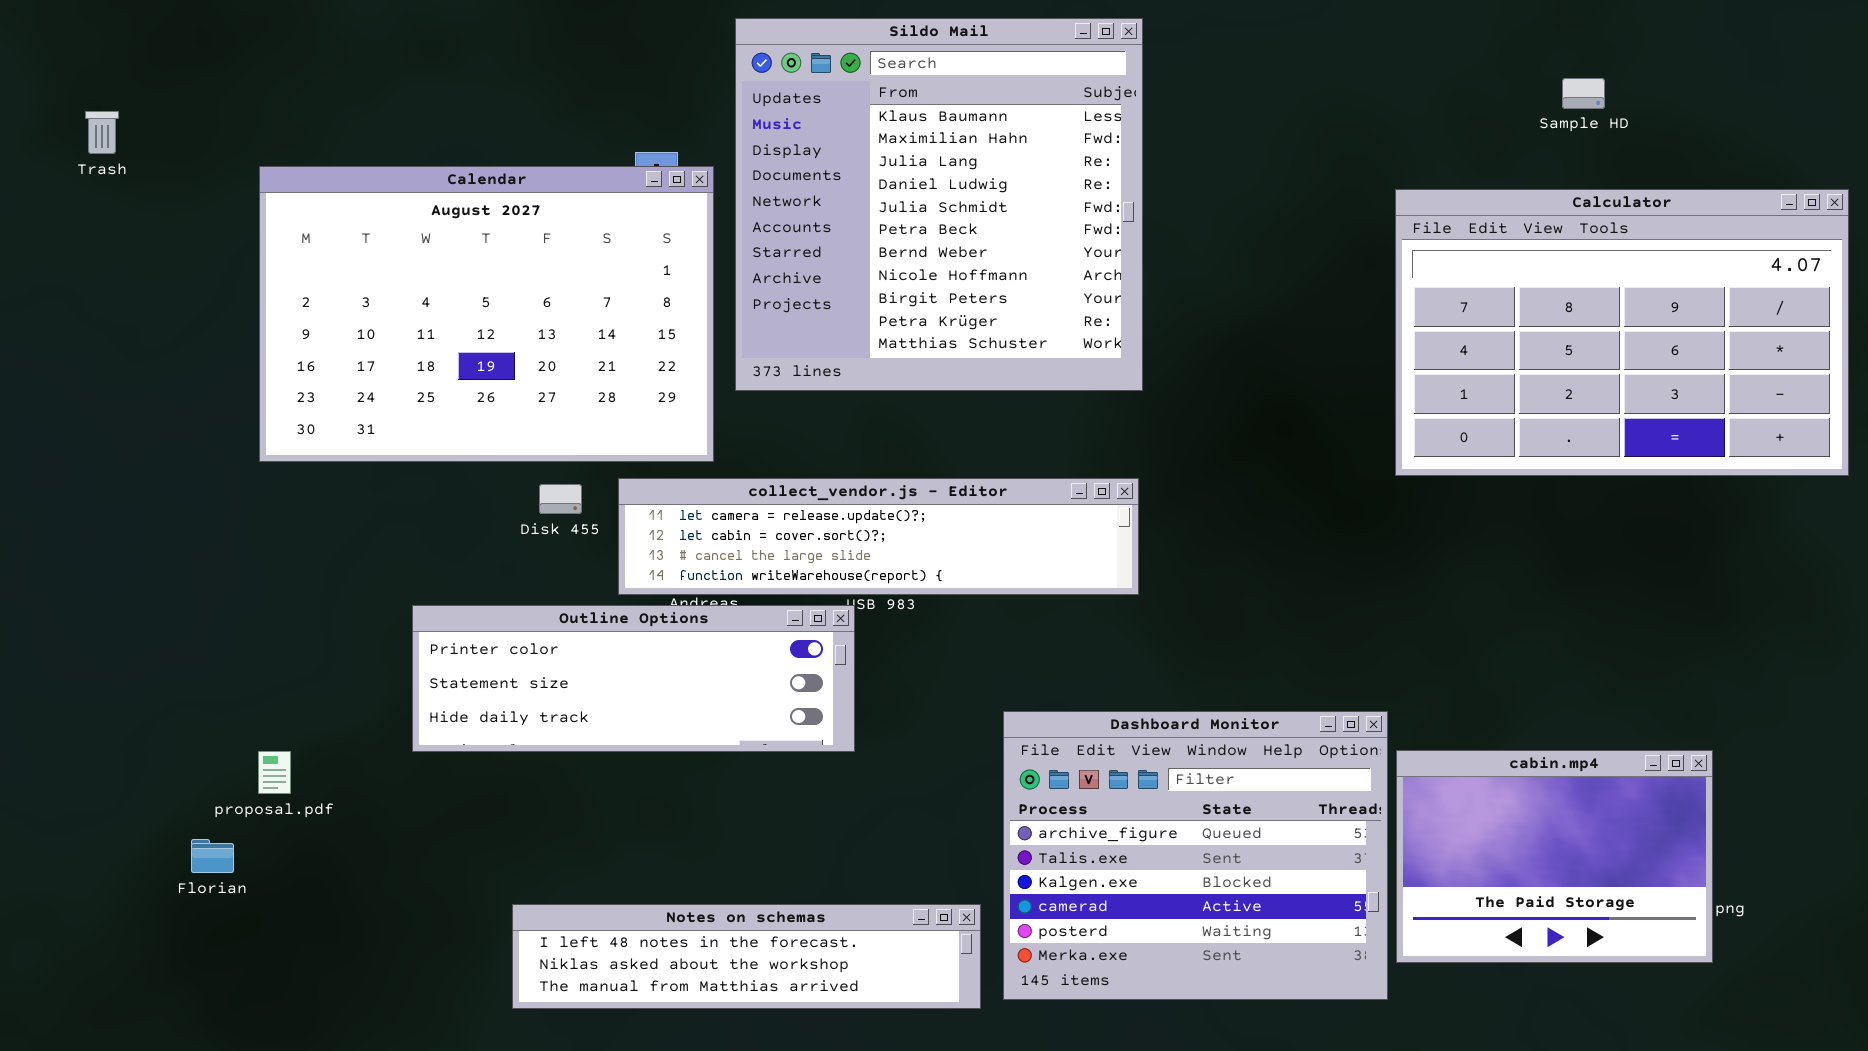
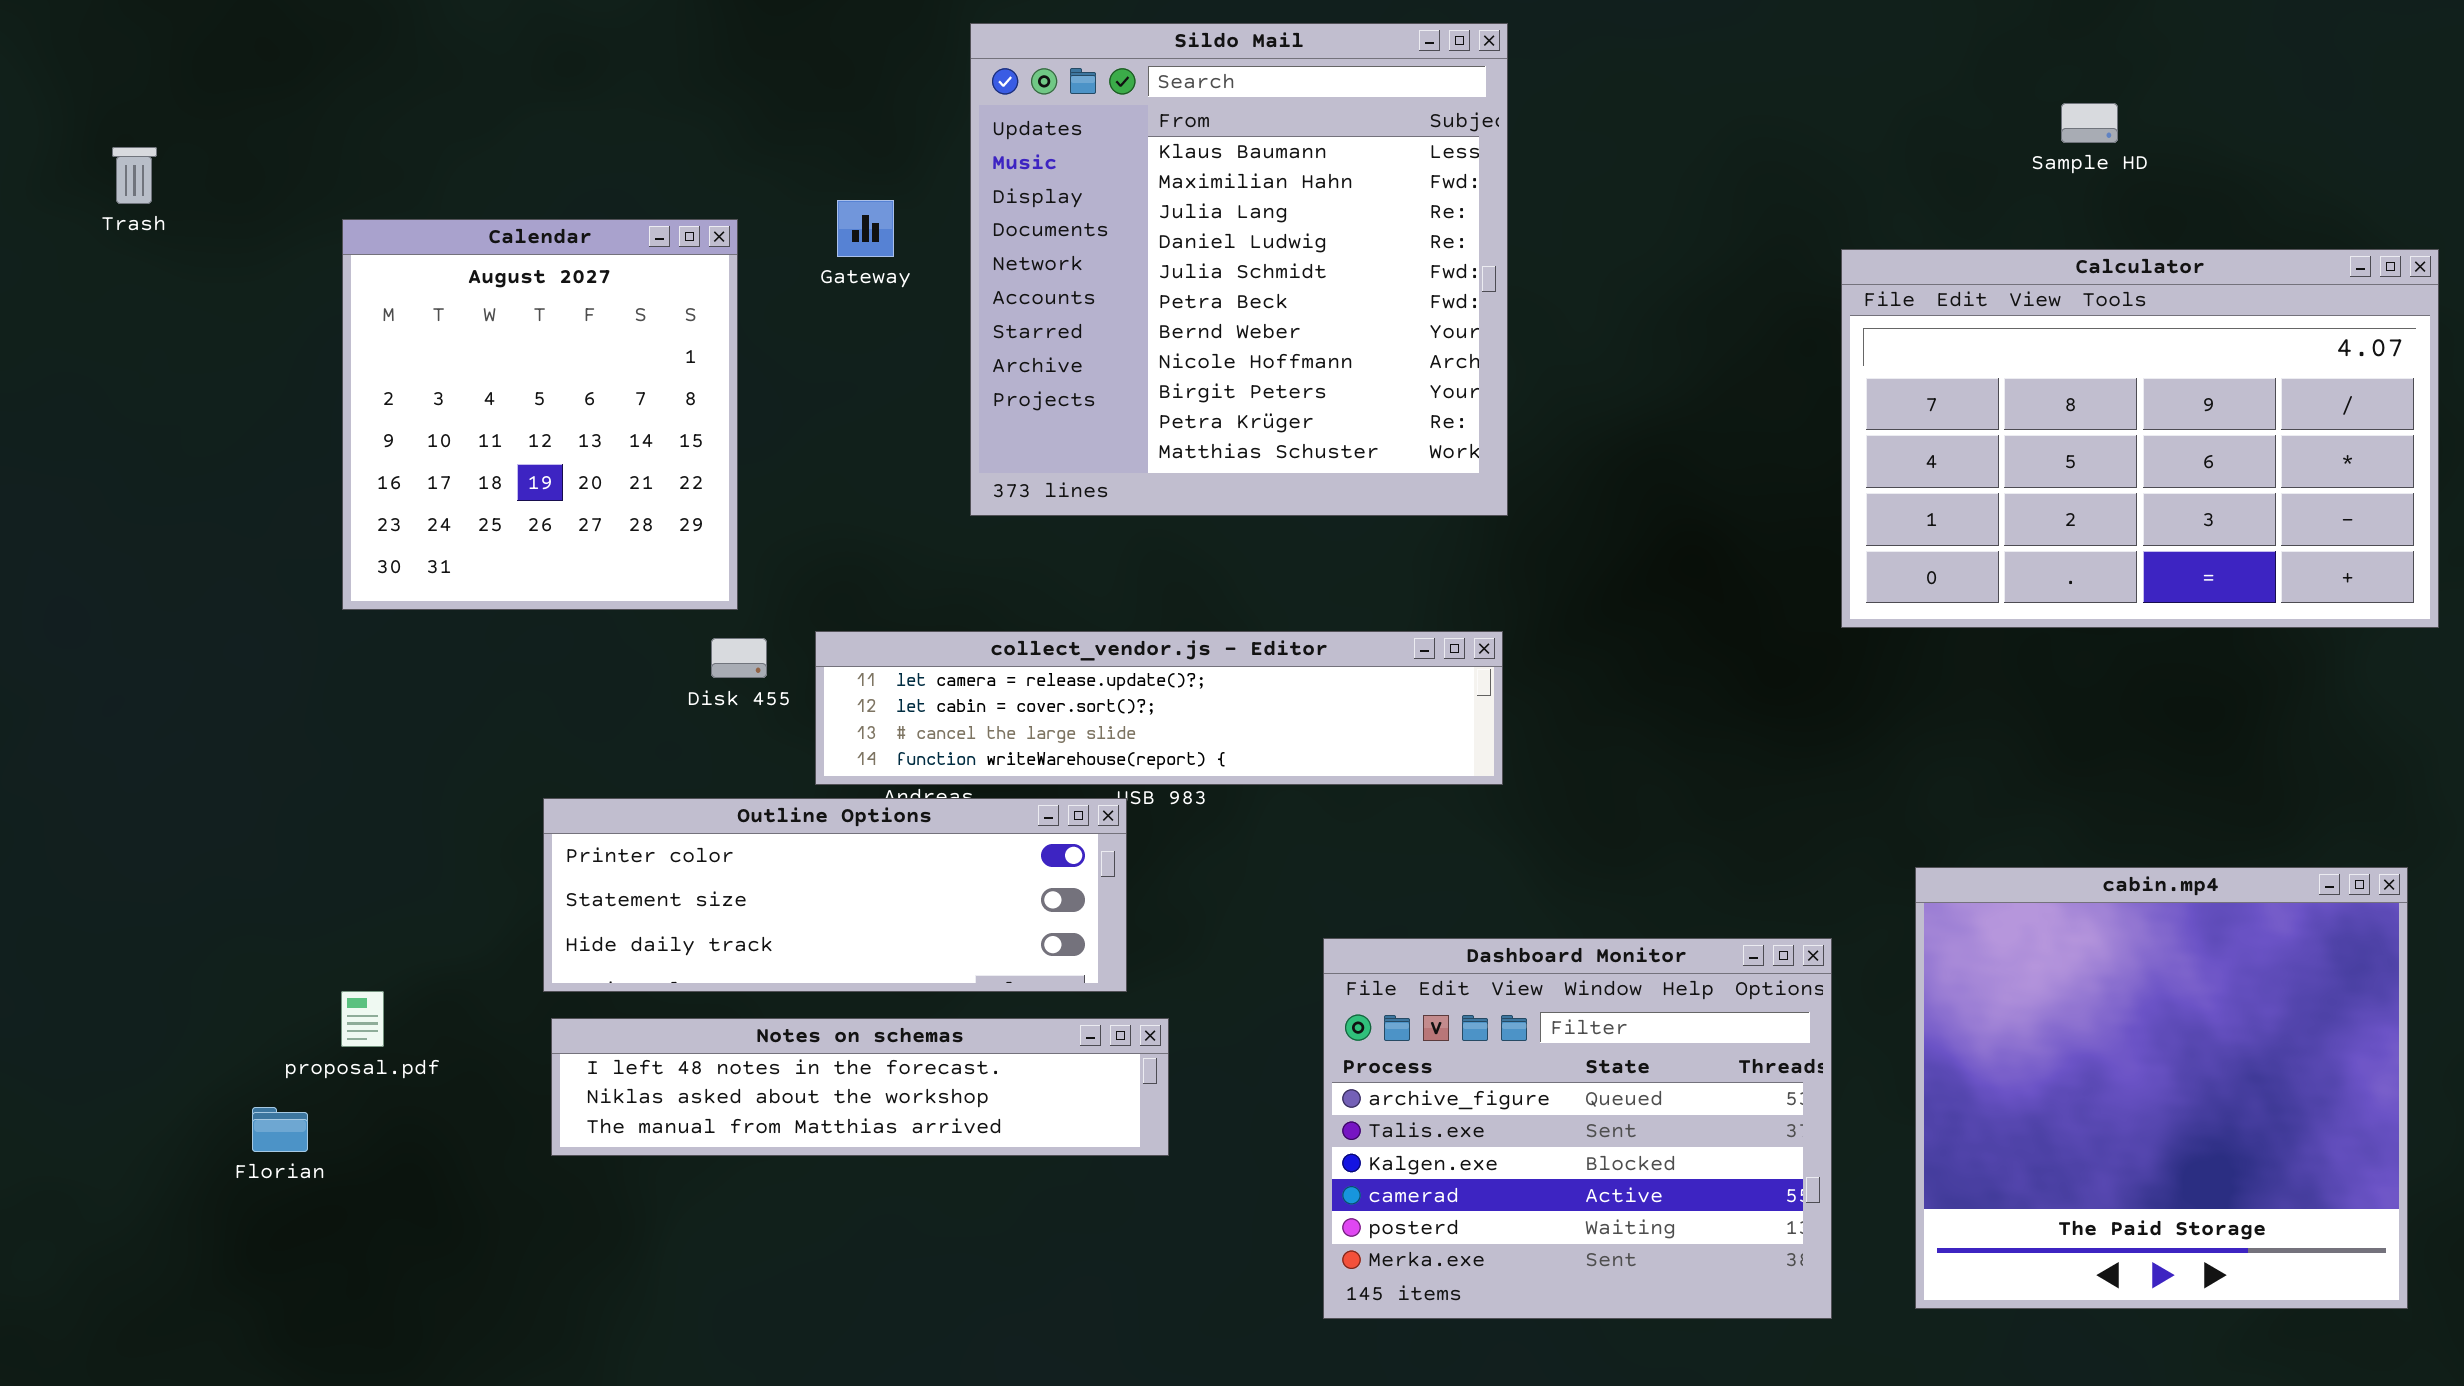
Calendar: [259,166,714,462] -> [342,219,738,610], resized
cabin.mp4: [1396,750,1713,963] -> [1915,867,2408,1309], moved, resized
Notes on schemas: [512,904,981,1009] -> [551,1018,1169,1156], moved

